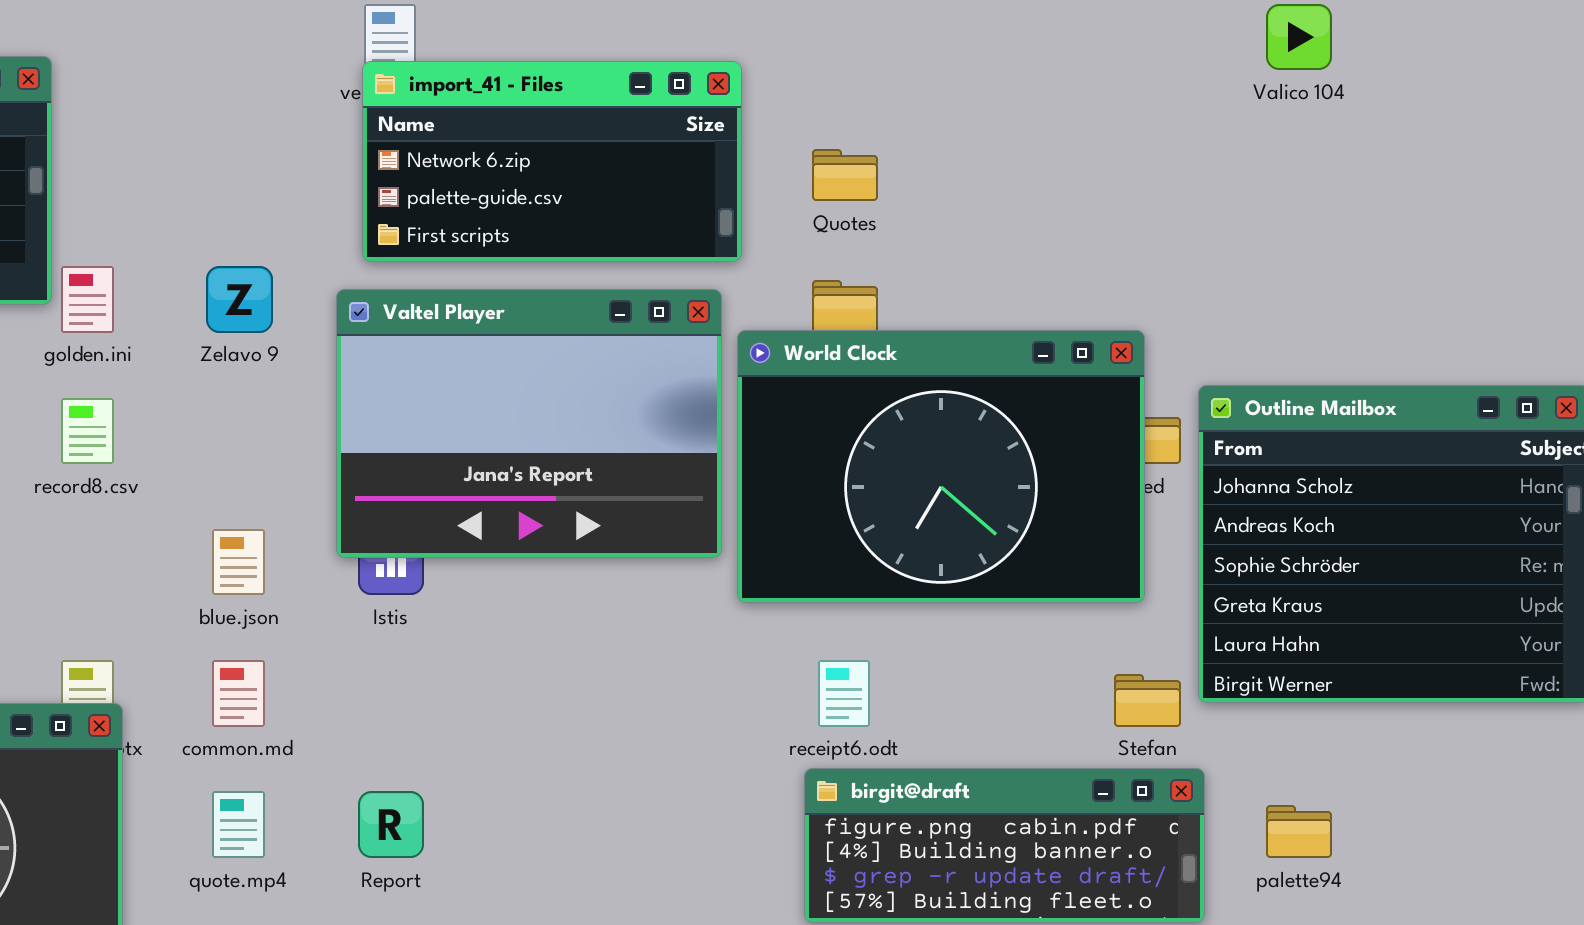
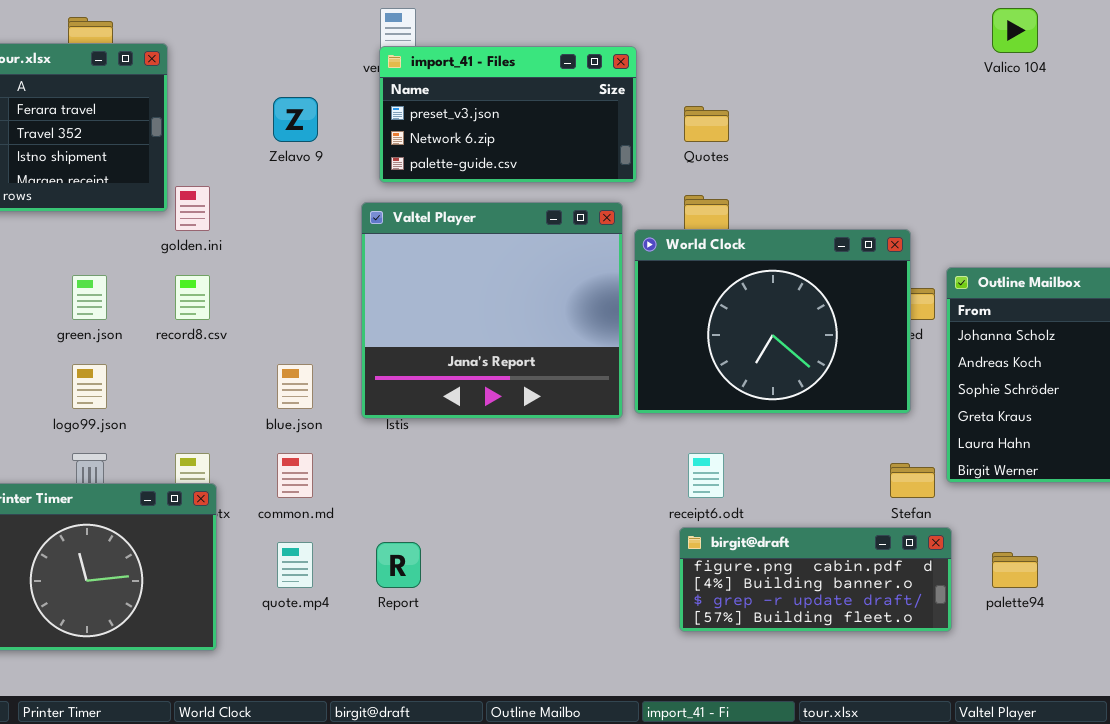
import_41 - Files: [362,61,742,262] -> [379,46,637,183], scrolled up 1 row
Zelavo 9: [206,266,273,333] -> [273,97,318,142], moved
Valtel Player: [336,289,722,558] -> [361,202,623,419], resized

